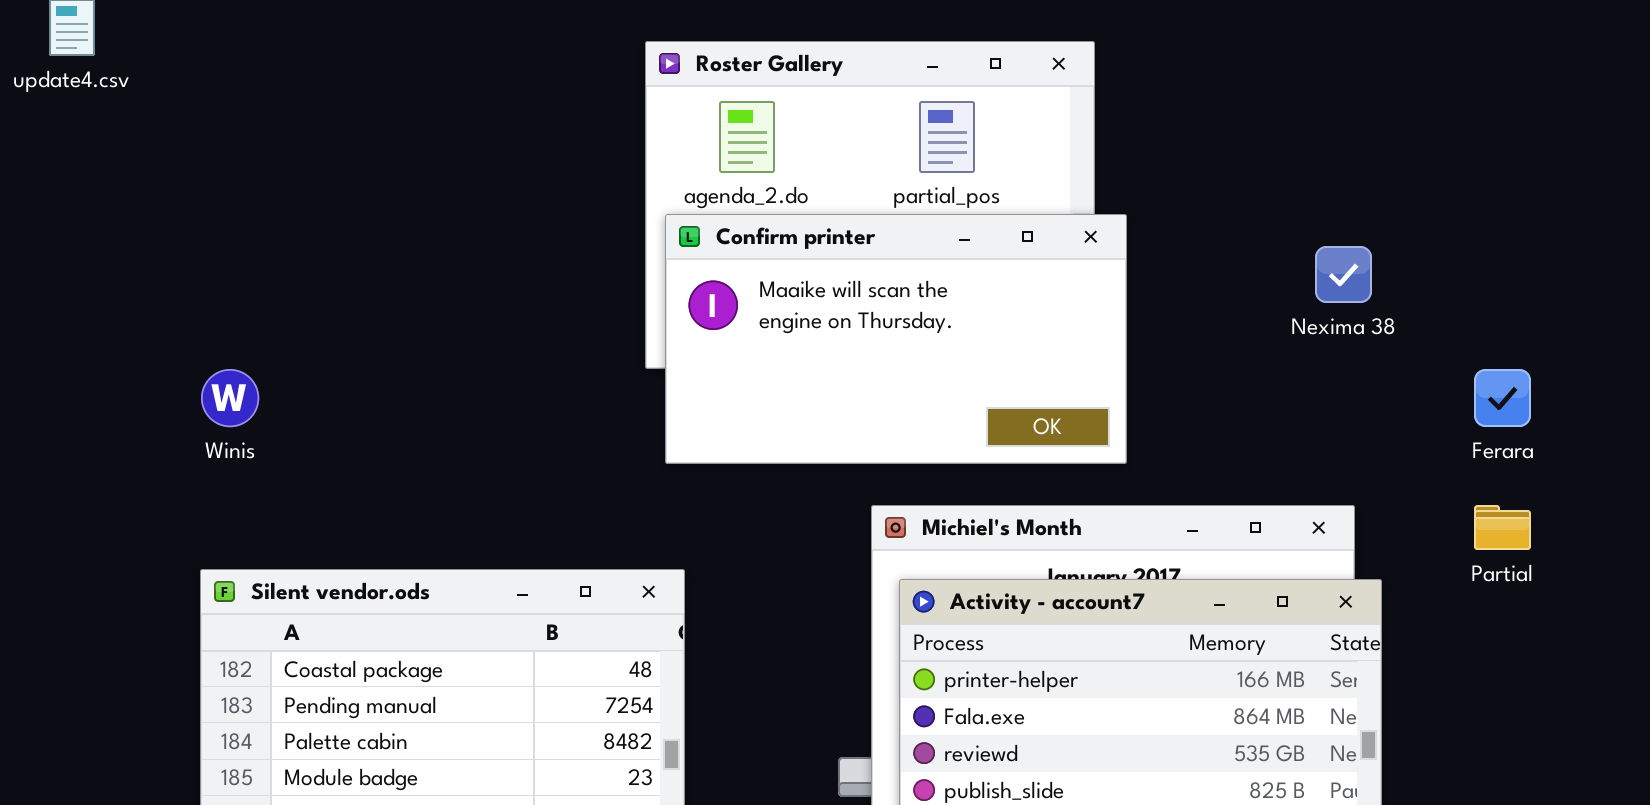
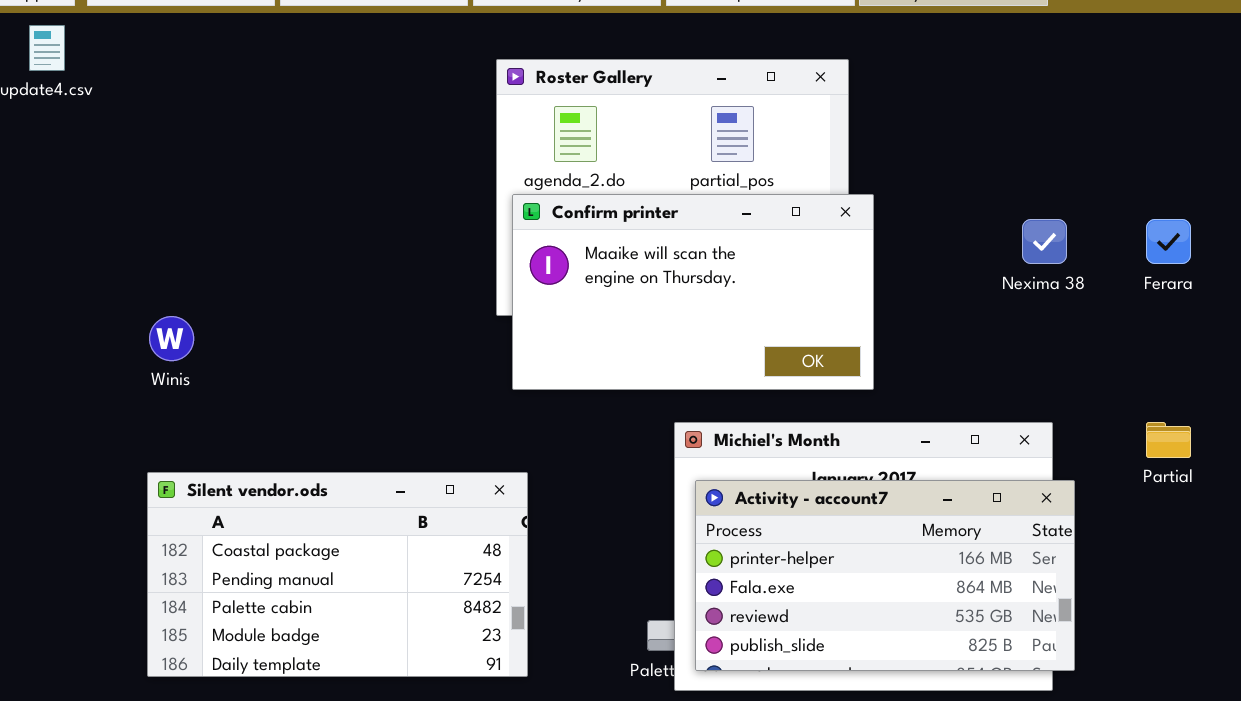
Ferara: [1474,369,1531,427] -> [1146,219,1191,264], moved

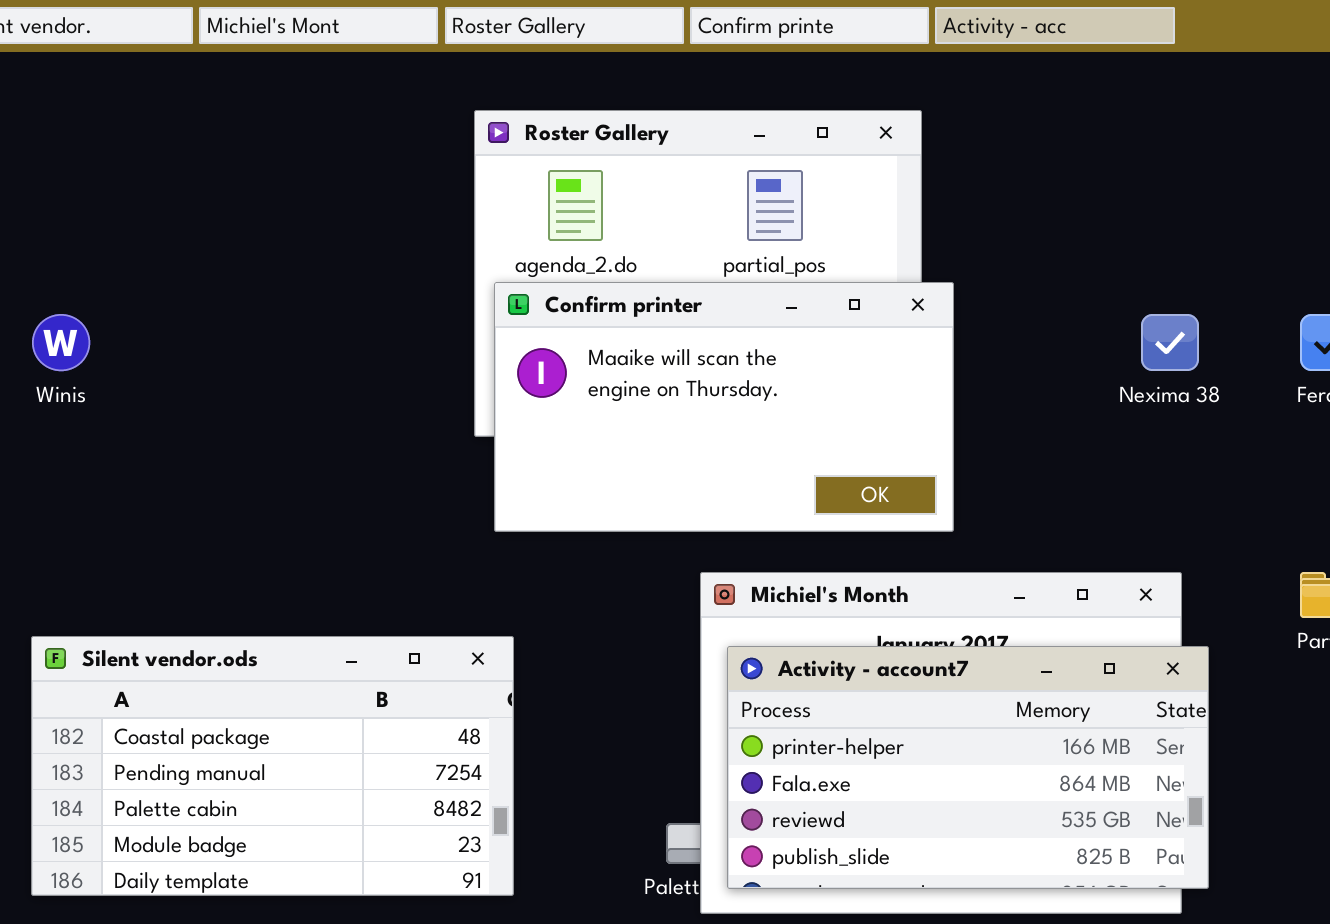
Winis: [149,316,194,361] -> [32,314,90,371], moved

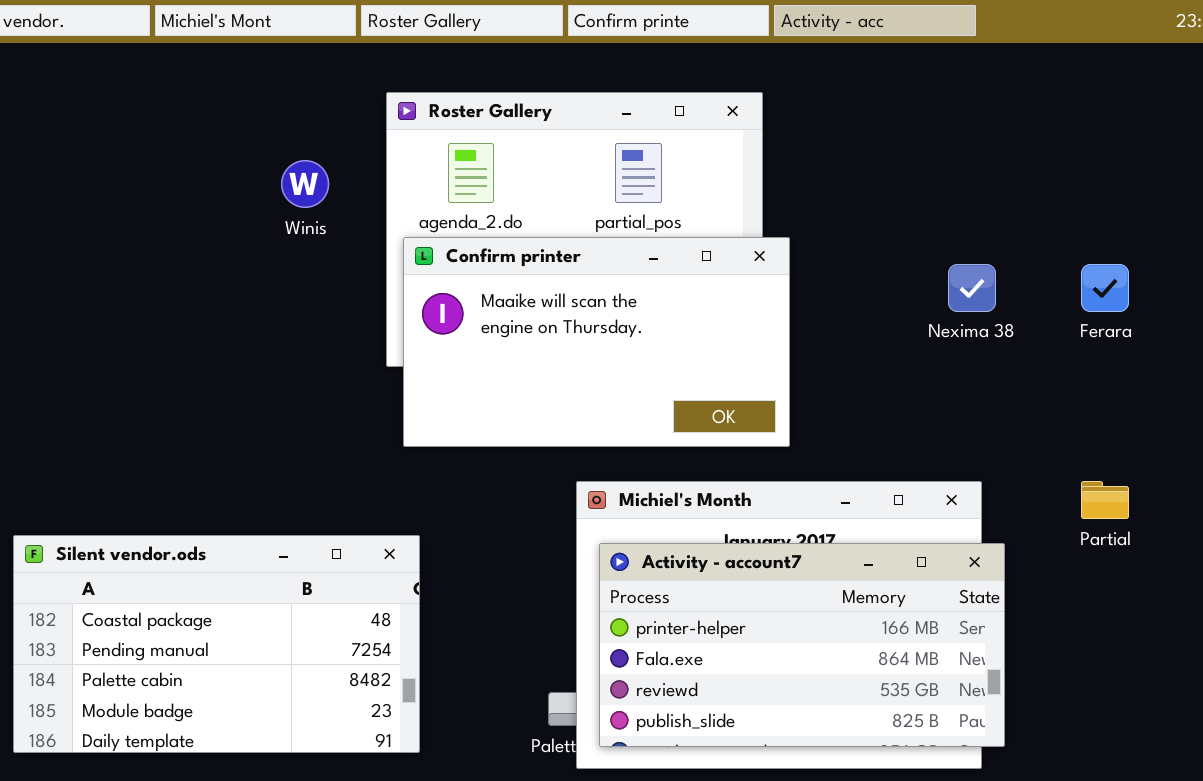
Winis: [32,314,90,371] -> [281,160,329,208], moved

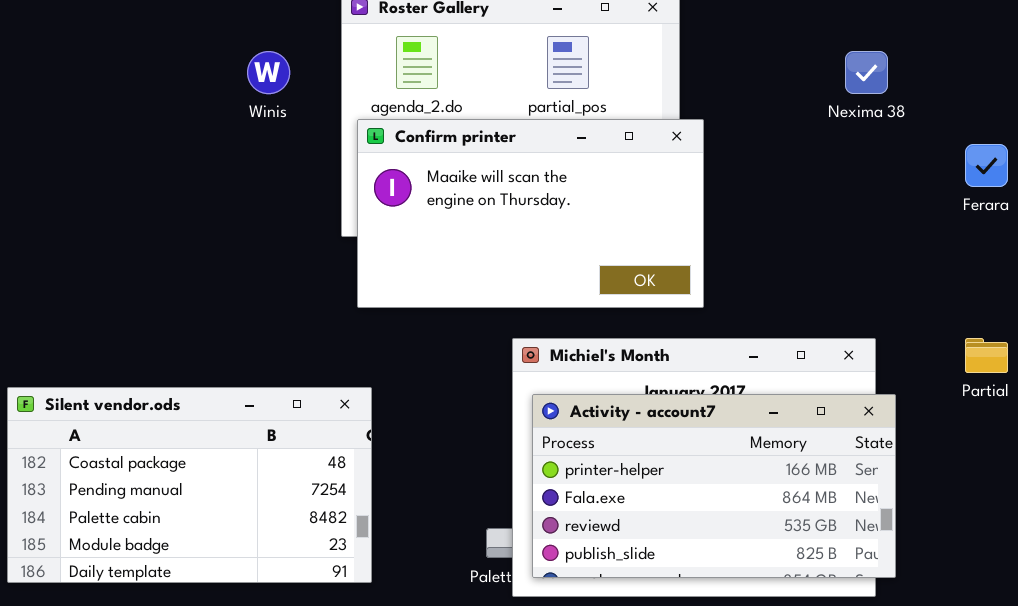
Nexima 38: [948,264,996,312] -> [845,51,888,94], moved

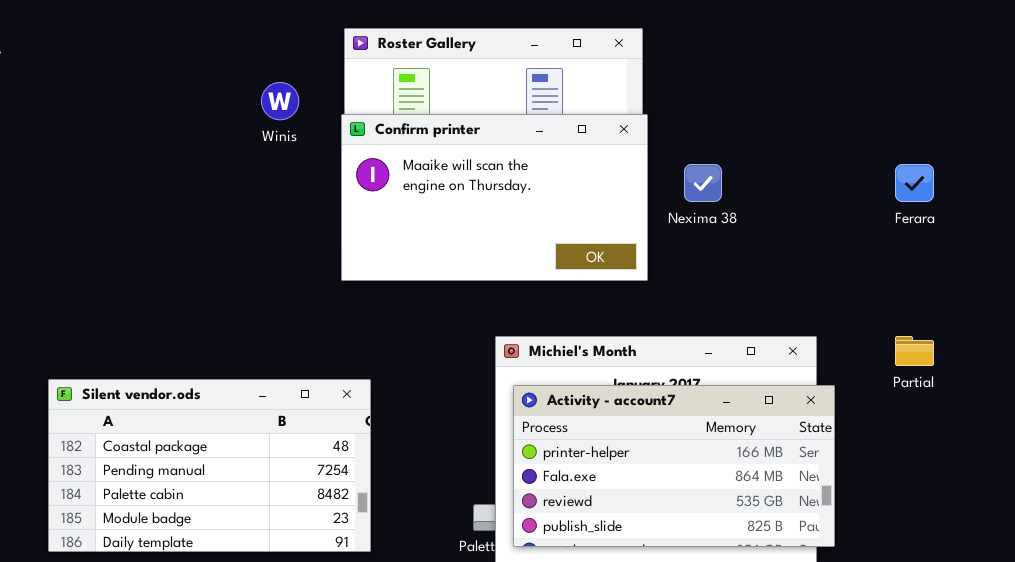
Nexima 38: [845,51,888,94] -> [684,164,722,202], moved
Confirm printer: [357,119,704,308] -> [341,114,648,281], moved

